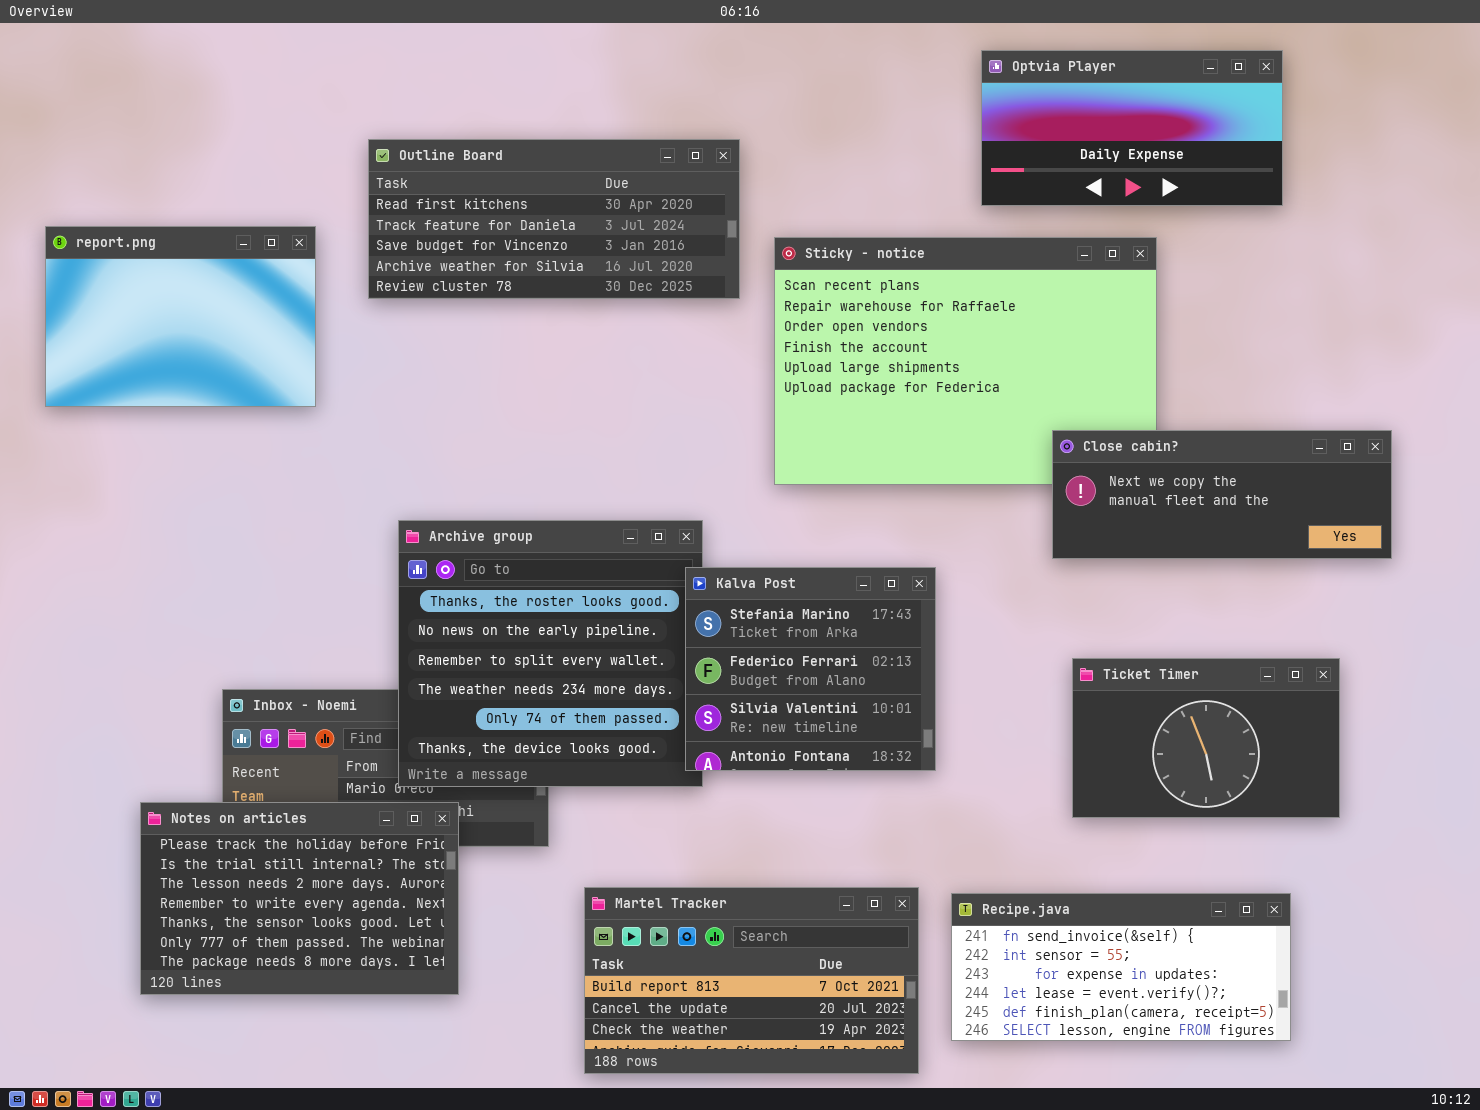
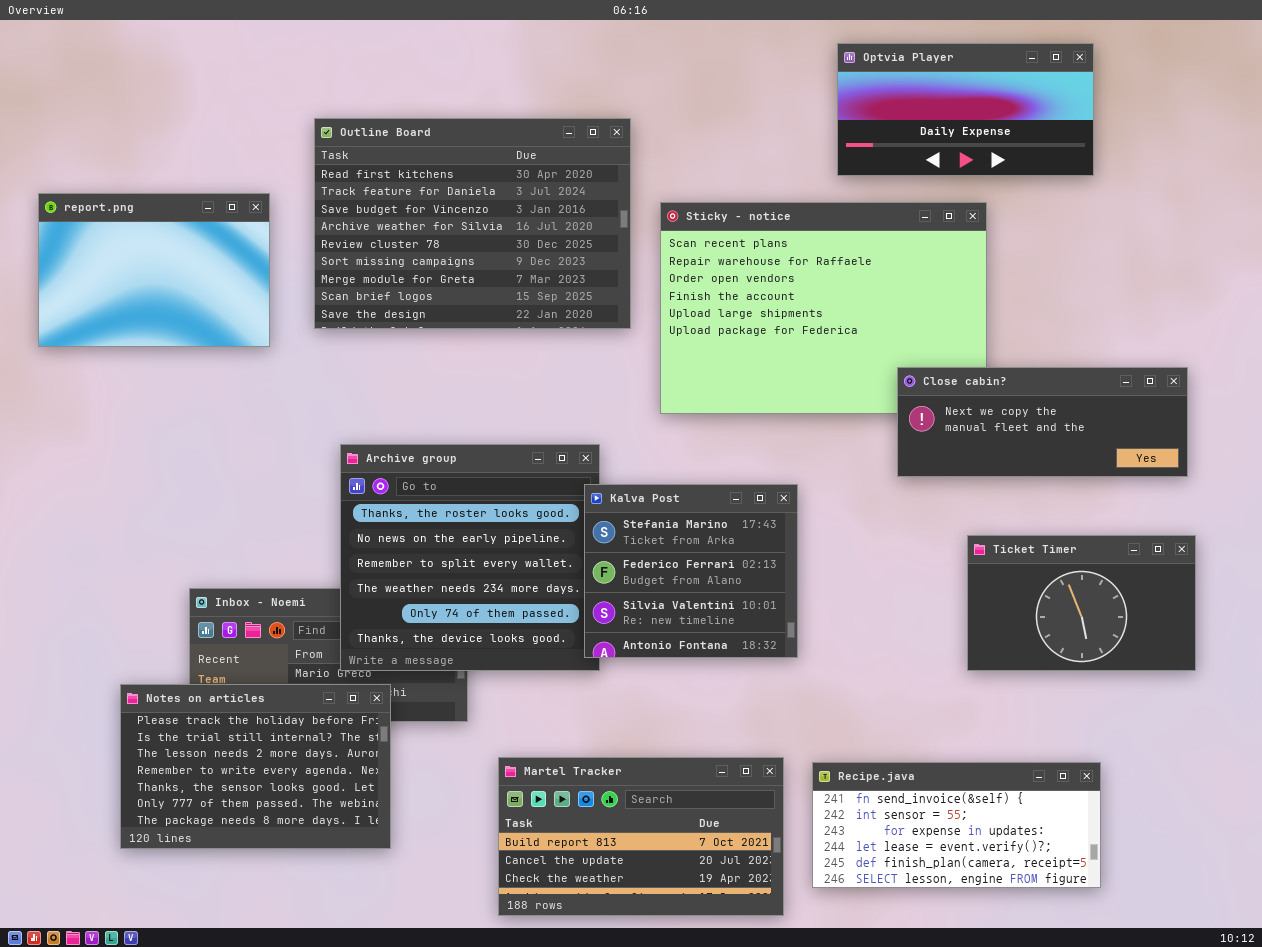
Outline Board: [368,139,740,299] -> [314,118,631,329], resized
Ticket Timer: [1072,658,1340,818] -> [967,535,1196,671], moved

